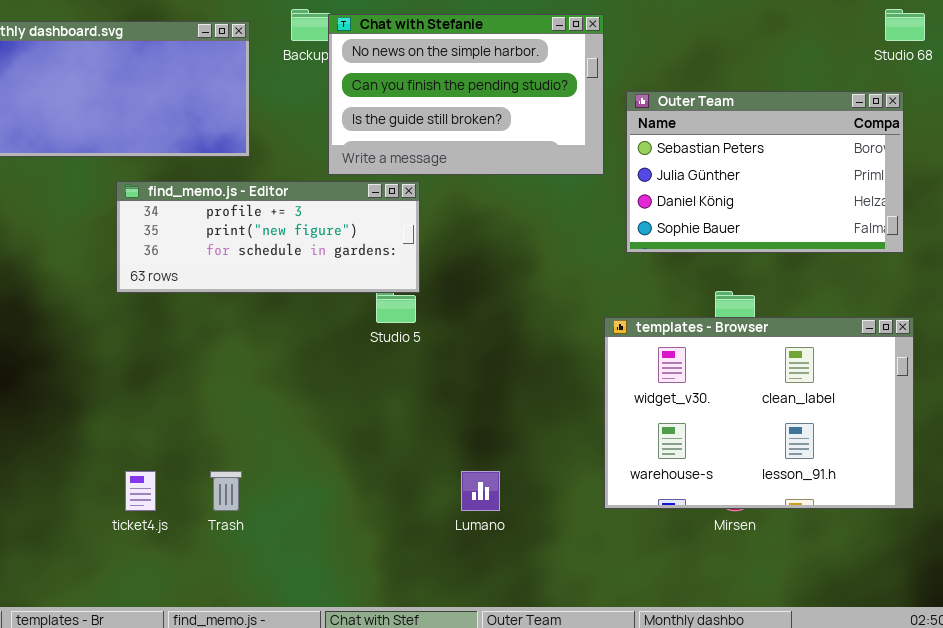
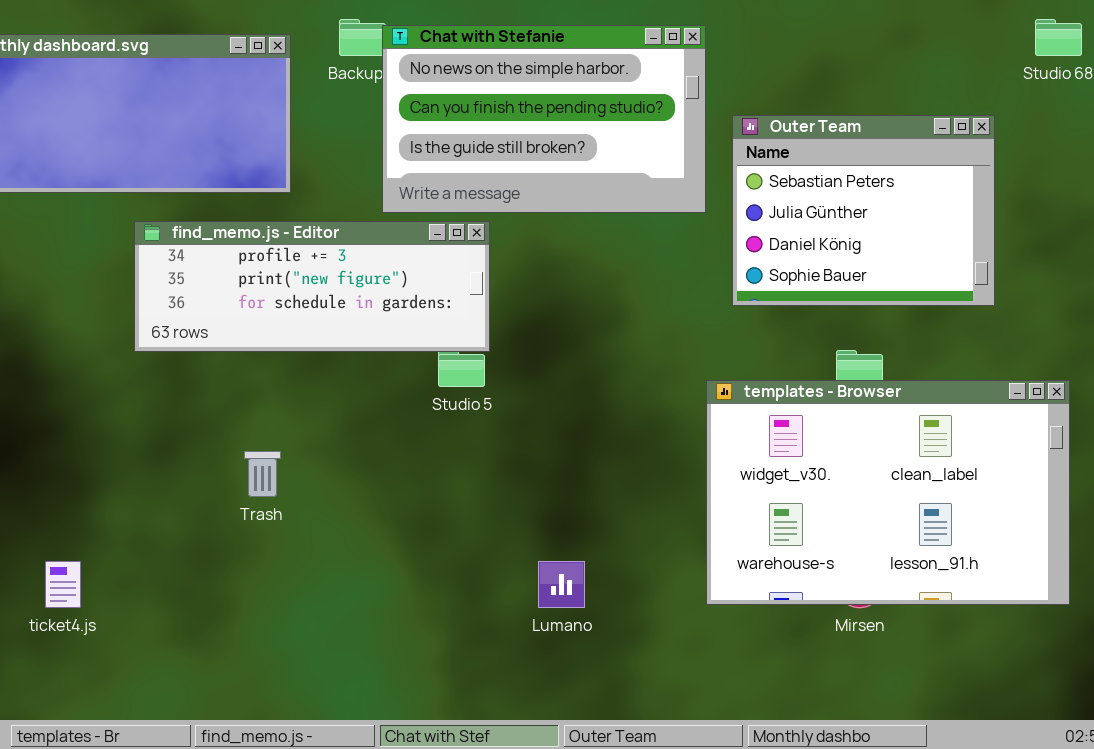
Outer Team: [626,91,904,253] -> [732,115,995,306], resized
ticket4.js: [125,471,156,511] -> [45,561,81,608], moved
Trash: [210,471,242,511] -> [244,451,281,497], moved

